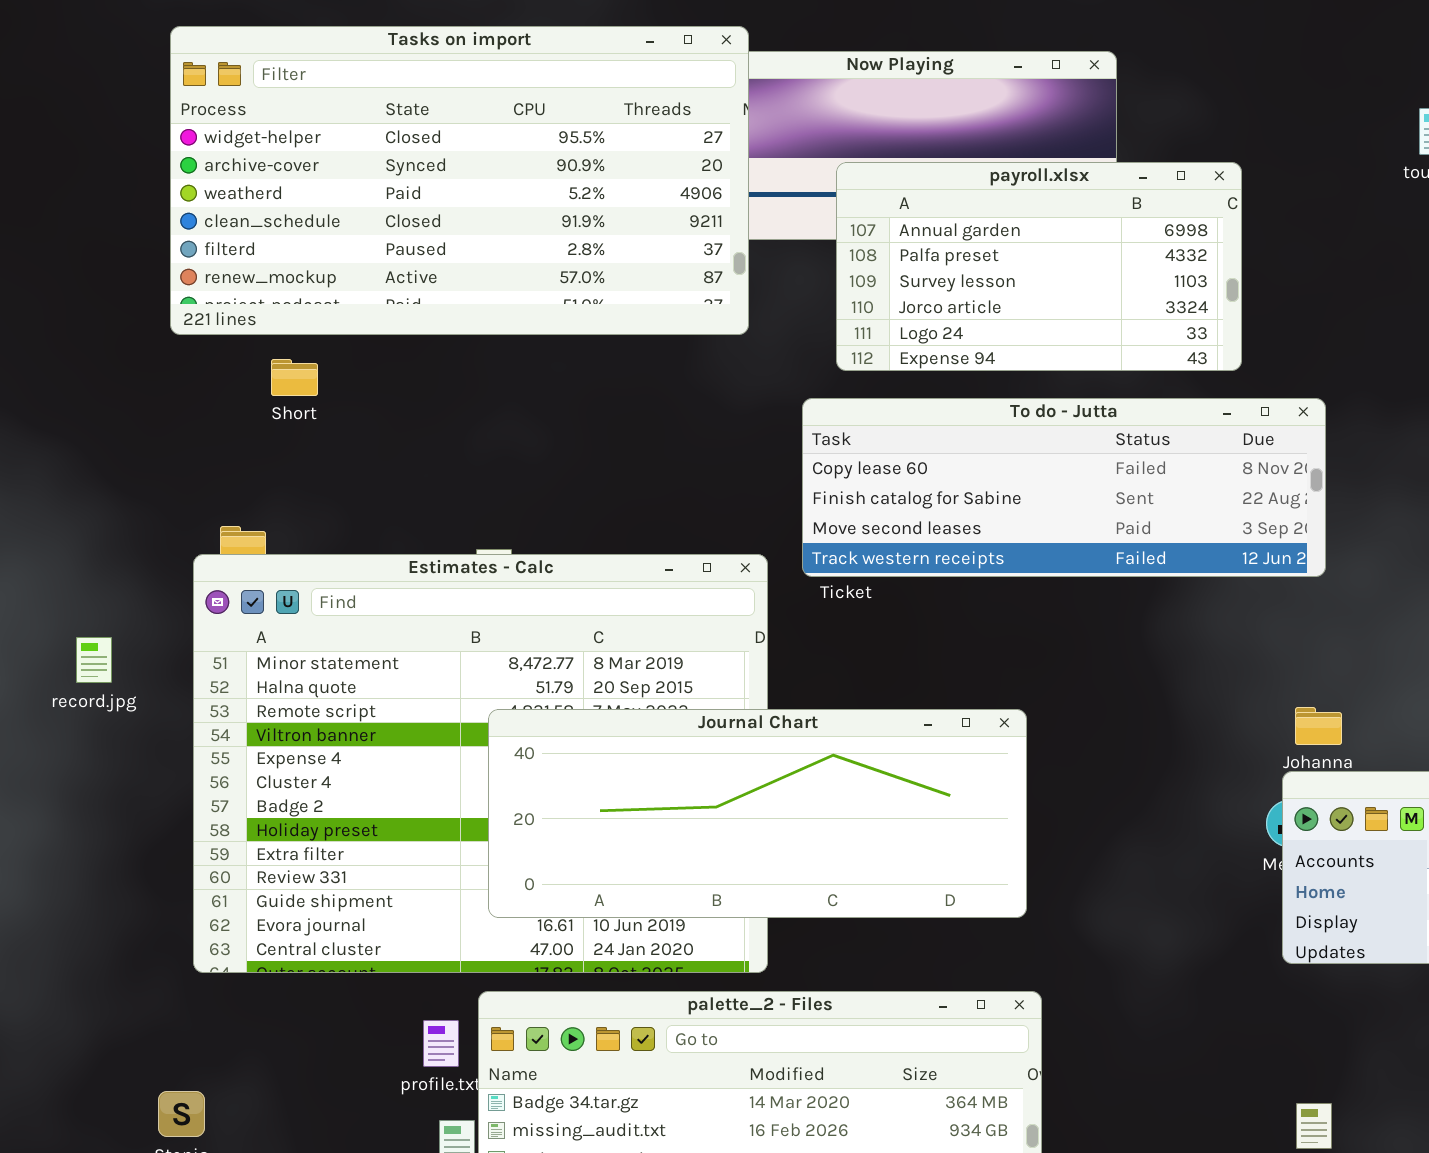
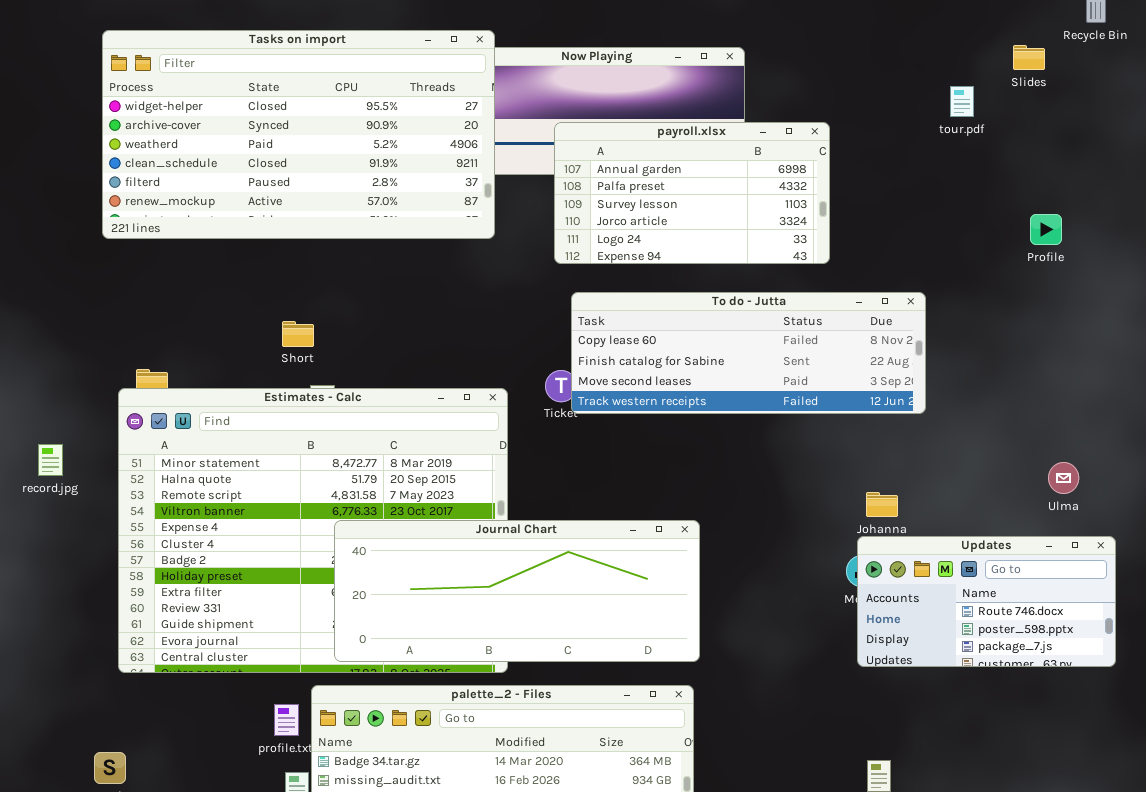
Short: [271,359,318,396] -> [282,321,314,347], moved
To do - Jutta: [802,398,1326,577] -> [571,292,926,414], moved
Journal Chart: [488,709,1027,918] -> [334,520,700,662], moved

